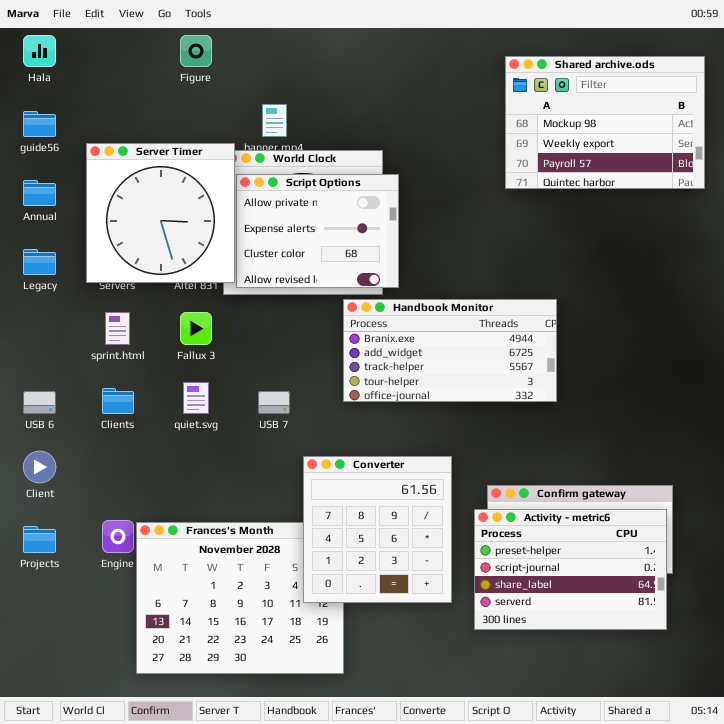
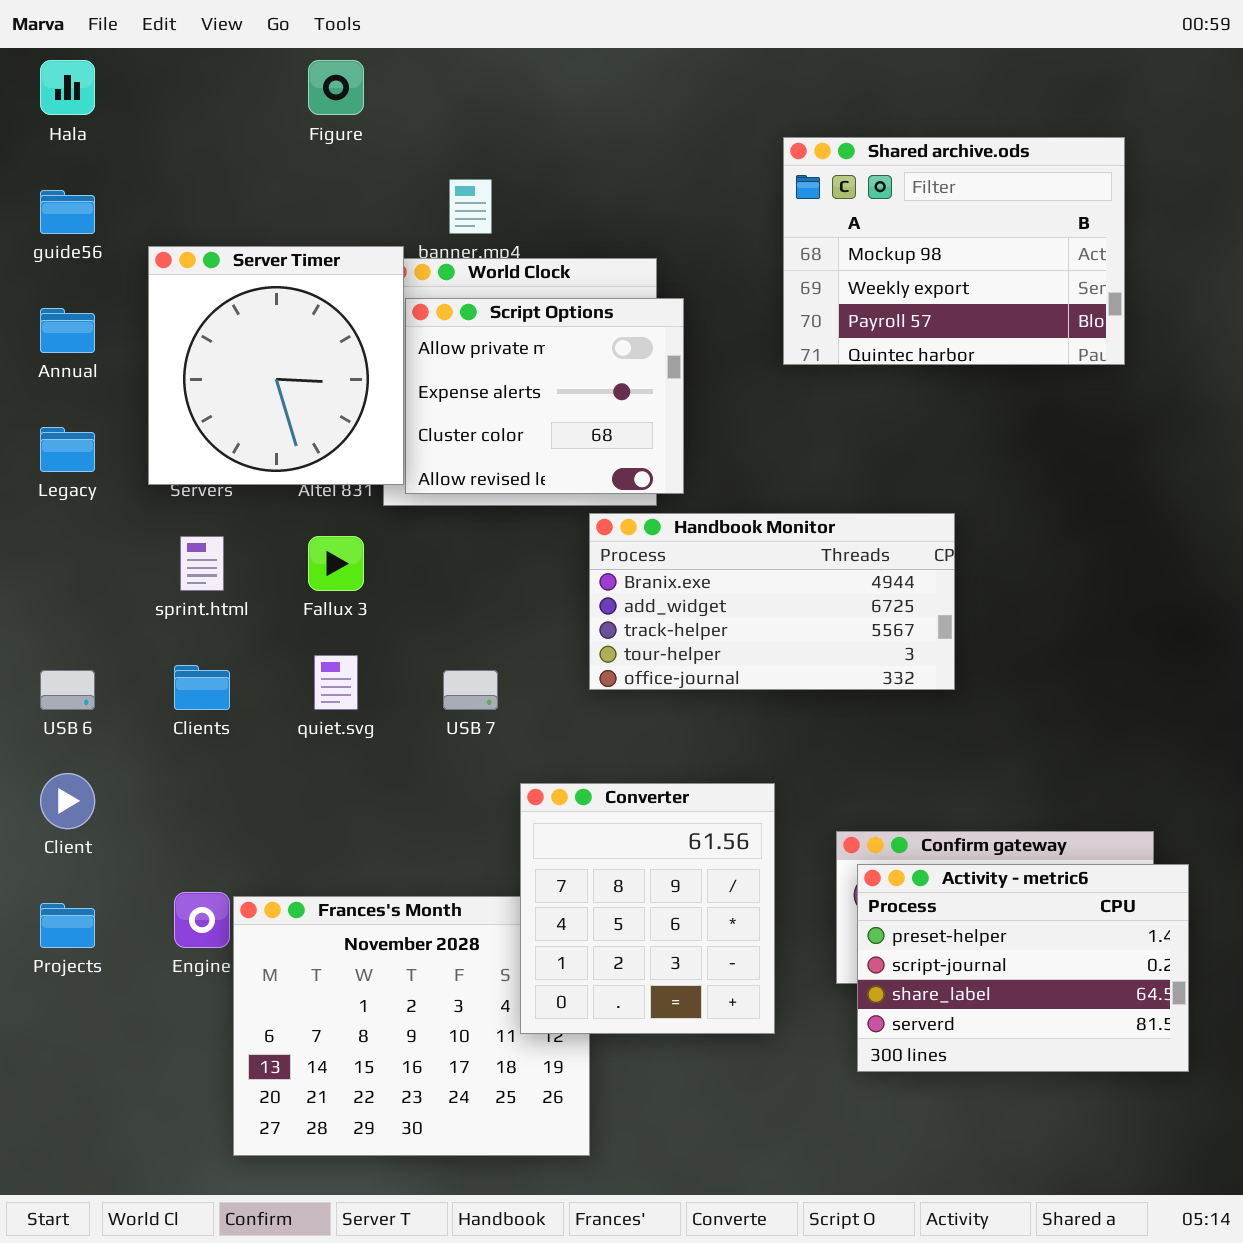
Shared archive.ods: [505,56,705,189] -> [783,137,1125,365], moved
Activity - metric6: [474,509,667,630] -> [857,864,1189,1072], moved

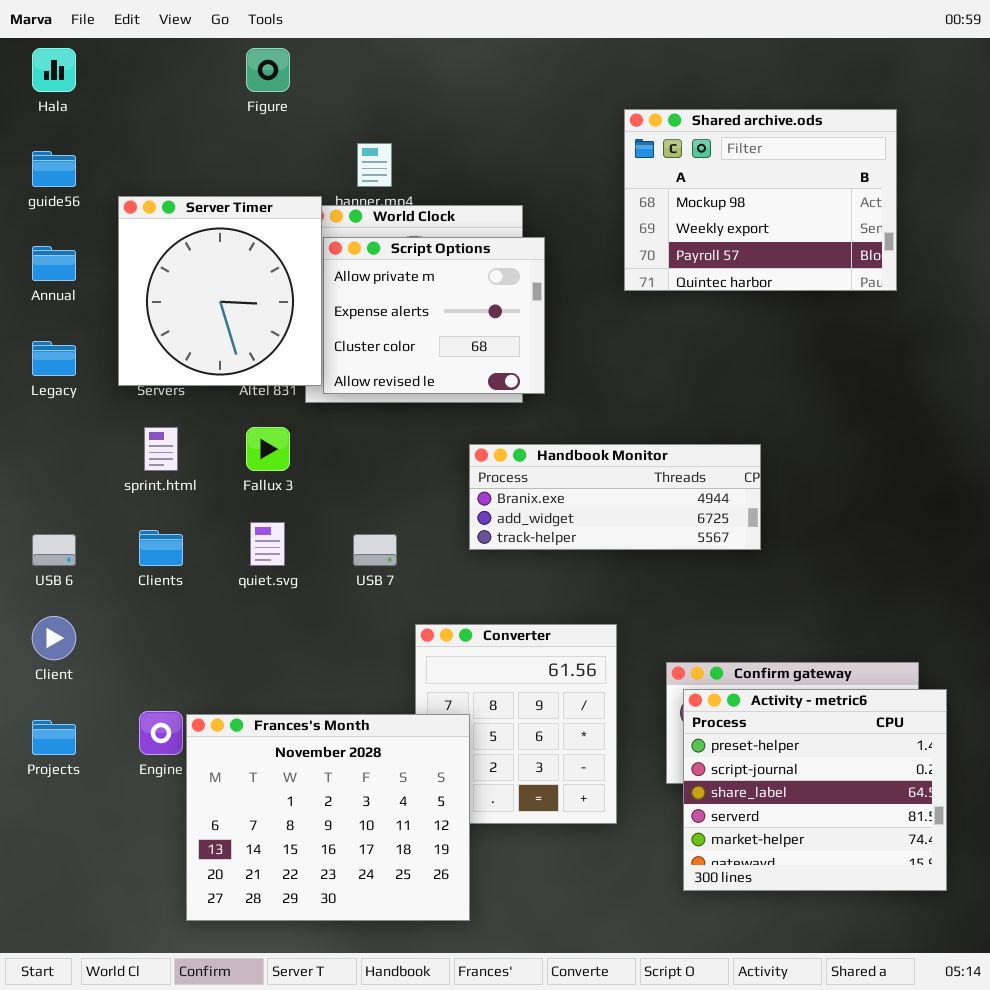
Handbook Monitor: [589,513,955,690] -> [469,444,761,550], resized
Activity - metric6: [857,864,1189,1072] -> [683,689,947,891], resized
Frances's Month: [233,896,590,1156] -> [186,714,470,921], raised

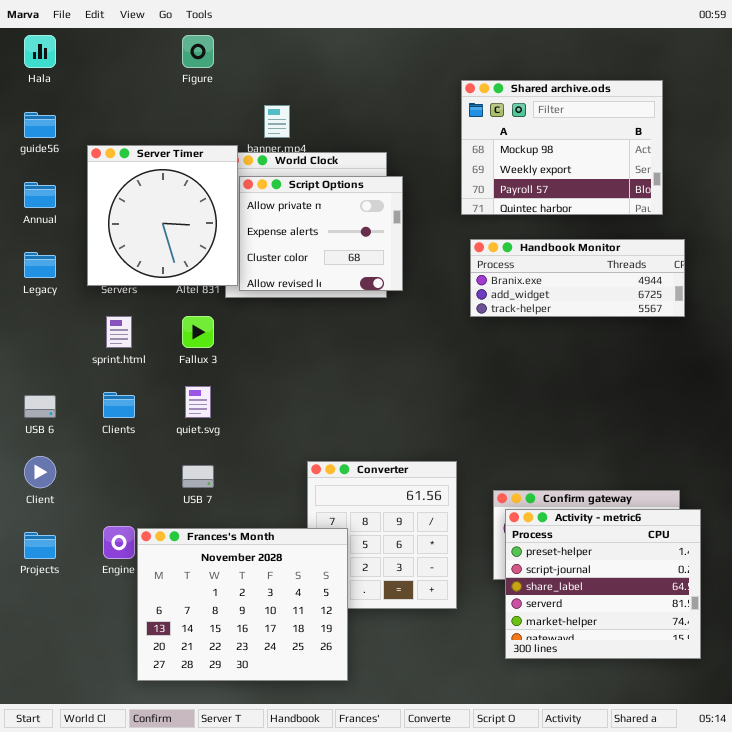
Handbook Monitor: [469,444,761,550] -> [470,239,685,317], moved
USB 7: [353,534,397,566] -> [182,465,214,488], moved

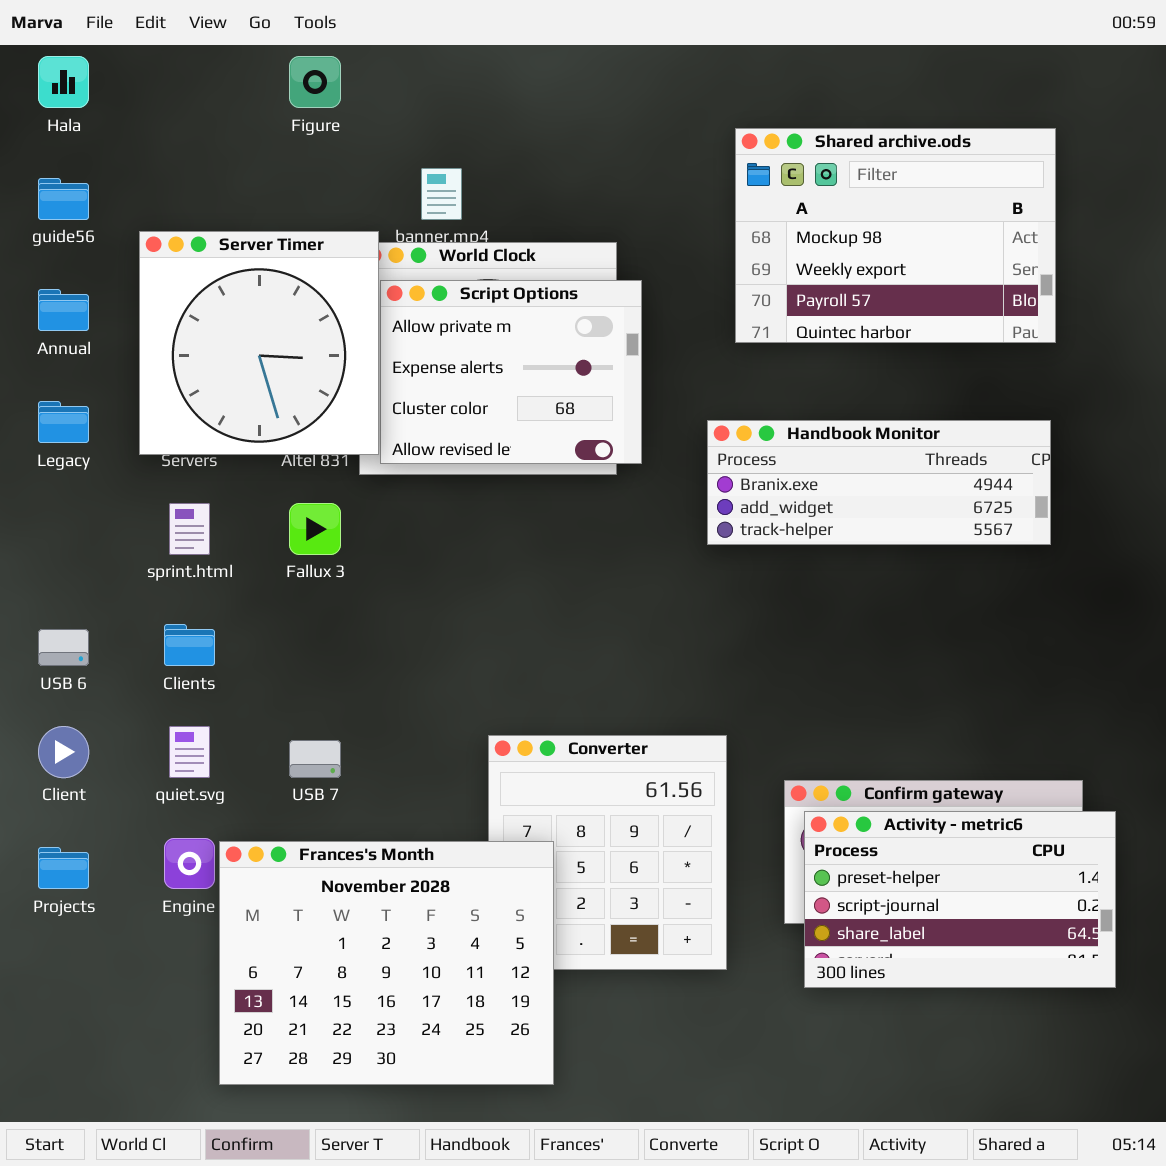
Handbook Monitor: [470,239,685,317] -> [707,420,1051,545], moved
quiet.svg: [185,386,211,418] -> [169,726,210,778], moved
Activity - metric6: [505,509,701,659] -> [804,811,1116,988], resized

